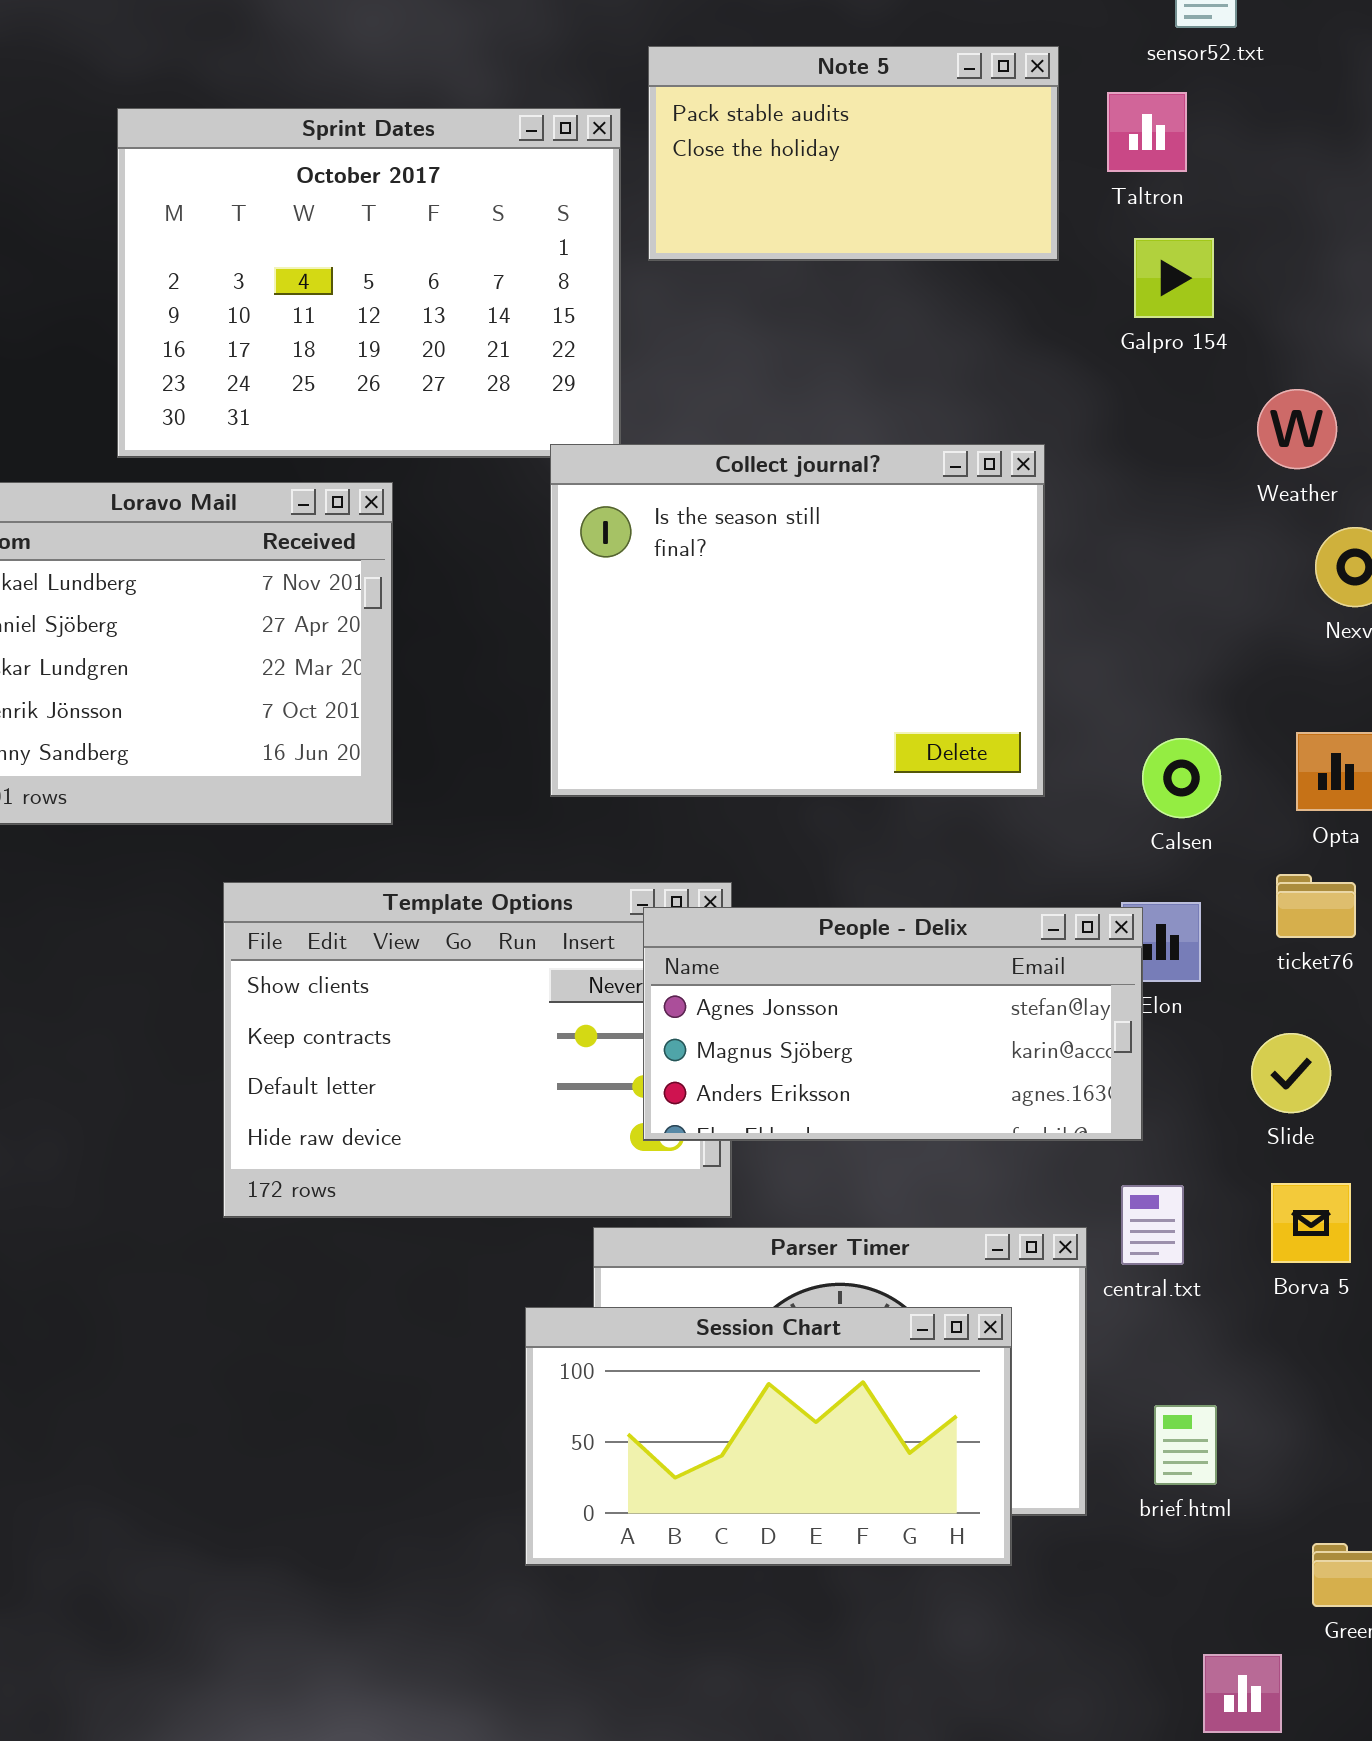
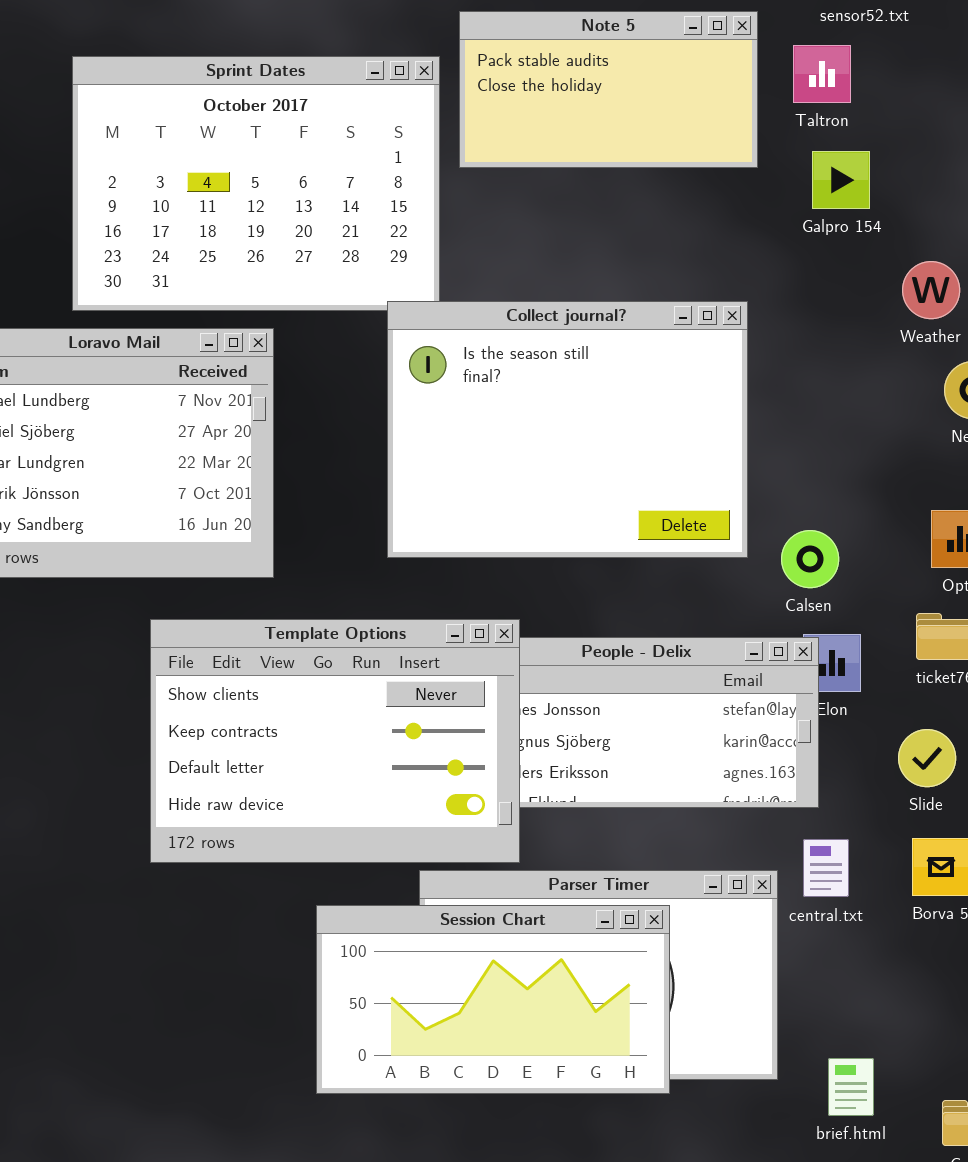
Calsen: [1142,738,1221,818] -> [781,530,839,588], moved
Template Options: [223,882,732,1218] -> [150,619,520,863], raised
Session Chart: [525,1307,1012,1566] -> [316,905,670,1094], moved
brief.html: [1154,1405,1217,1485] -> [828,1058,874,1116], moved

